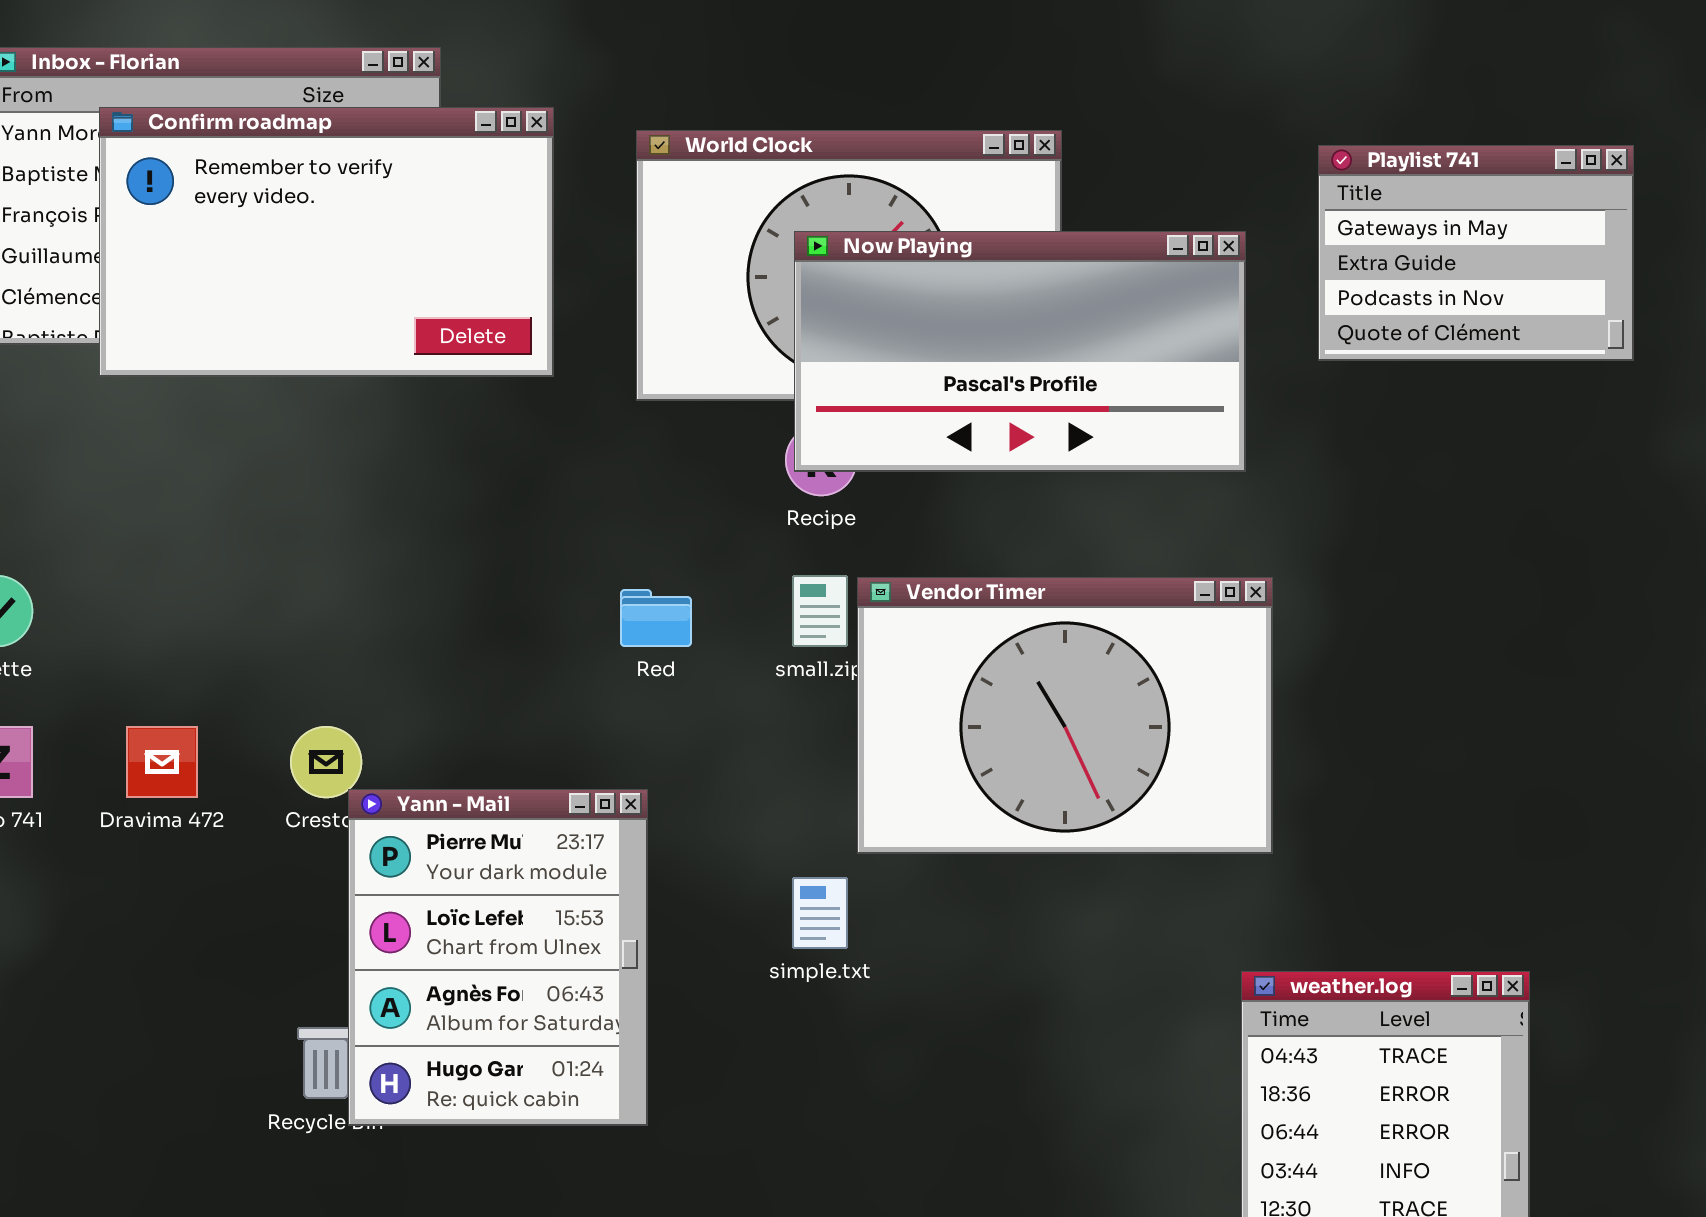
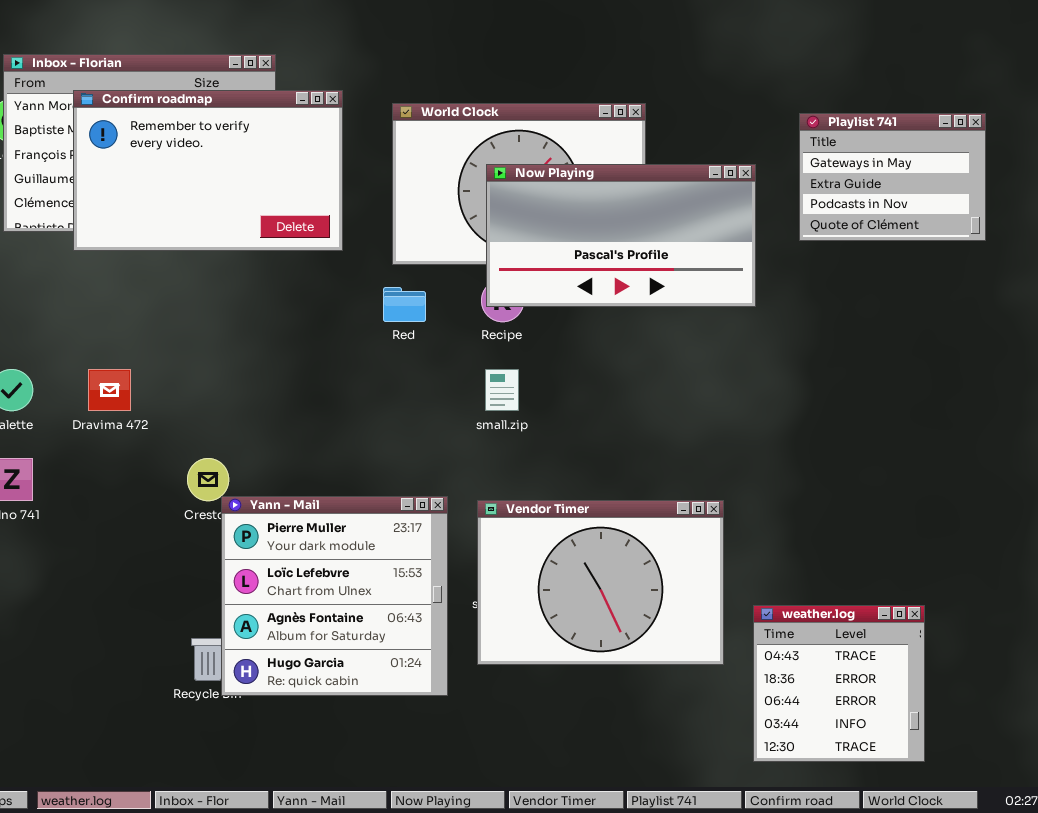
Vendor Timer: [857,577,1273,854] -> [477,500,724,665], moved
Red: [620,589,692,647] -> [383,287,426,322], moved
Dravima 472: [126,726,198,798] -> [88,369,131,411], moved
Yann - Mail: [348,789,648,1126] -> [221,496,448,696], resized

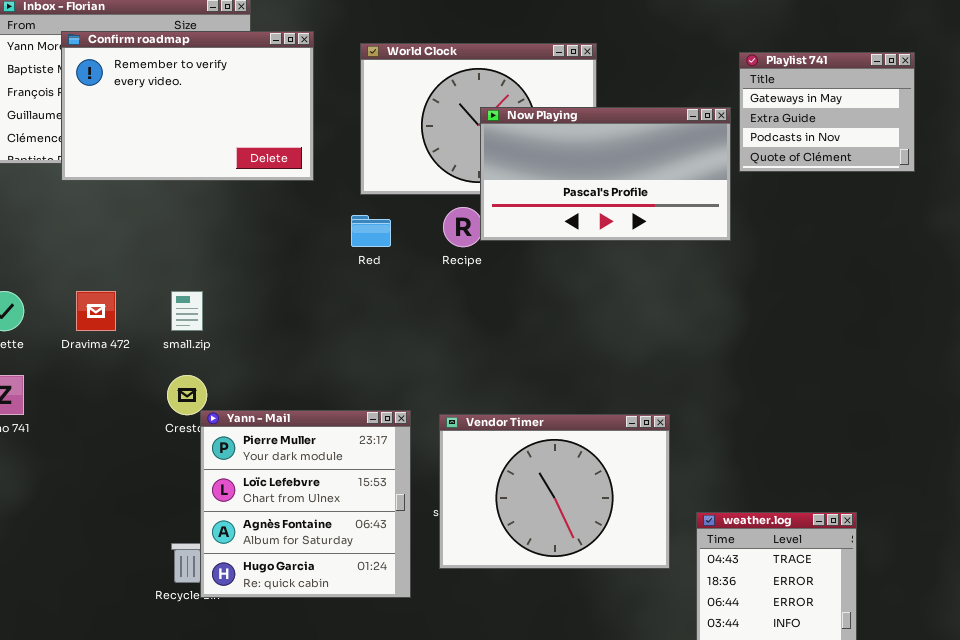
Now Playing: [486,164,756,307] -> [480,107,731,241], moved
small.zip: [485,369,519,411] -> [171,291,203,331], moved

